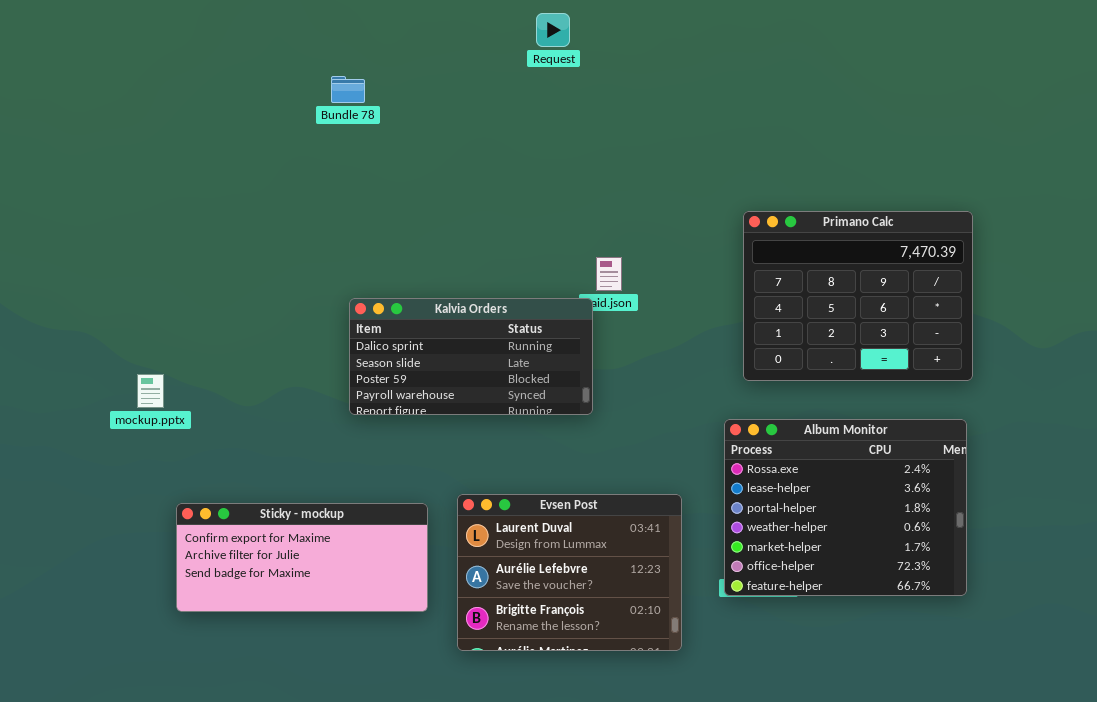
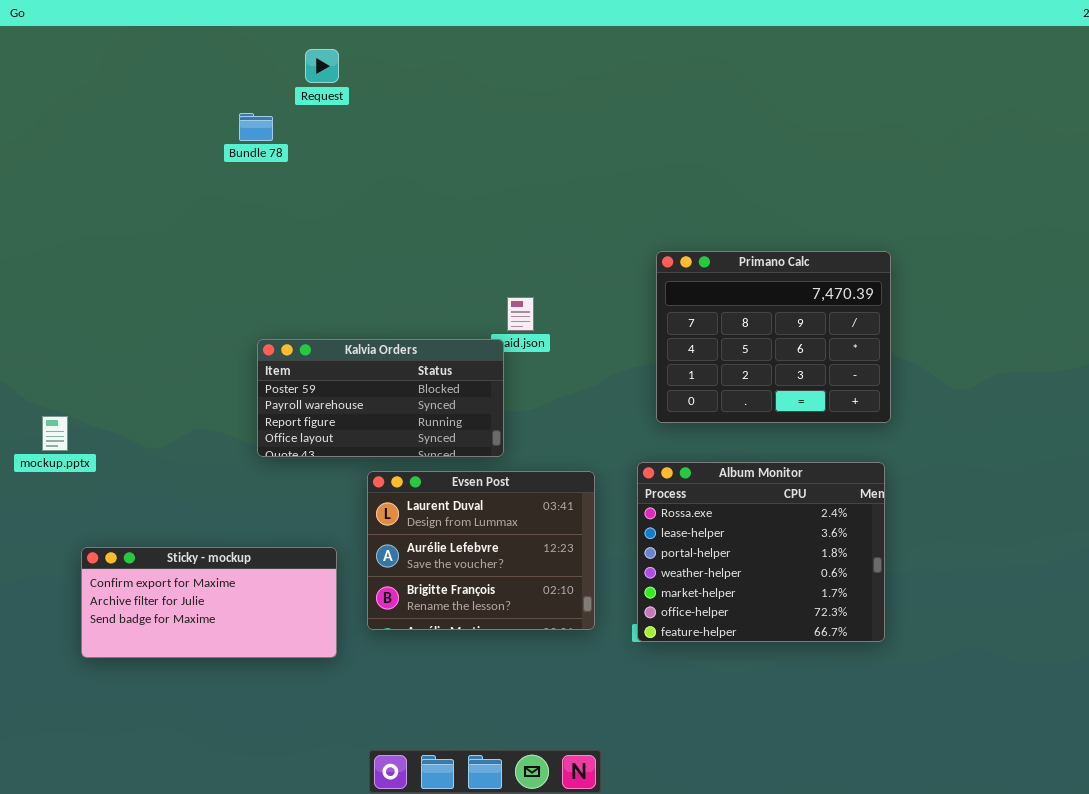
Request: [536,13,570,47] -> [305,49,339,83], moved
Kalvia Orders: [349,298,593,415] -> [257,339,504,457], scrolled down 2 rows
Evsen Post: [457,494,682,651] -> [367,471,595,630], moved

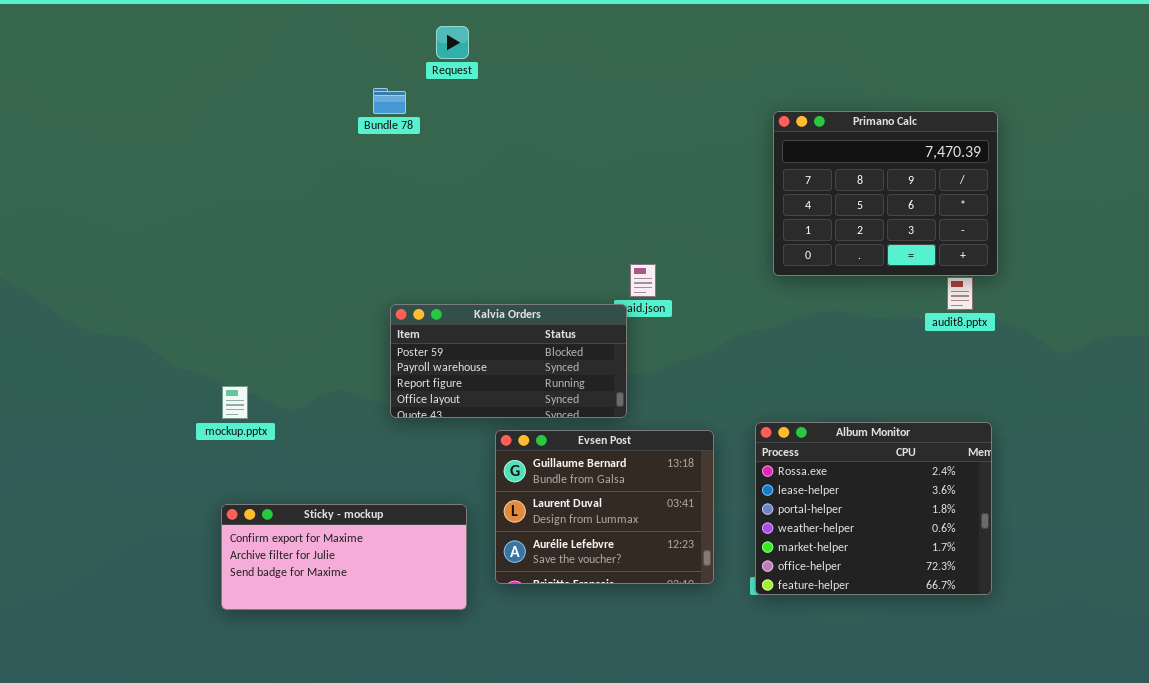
Primano Calc: [656,251,891,423] -> [773,111,998,276], moved
mockup.pptx: [42,416,68,451] -> [222,386,248,419], moved
Evsen Post: [367,471,595,630] -> [495,430,714,584], scrolled up 1 row

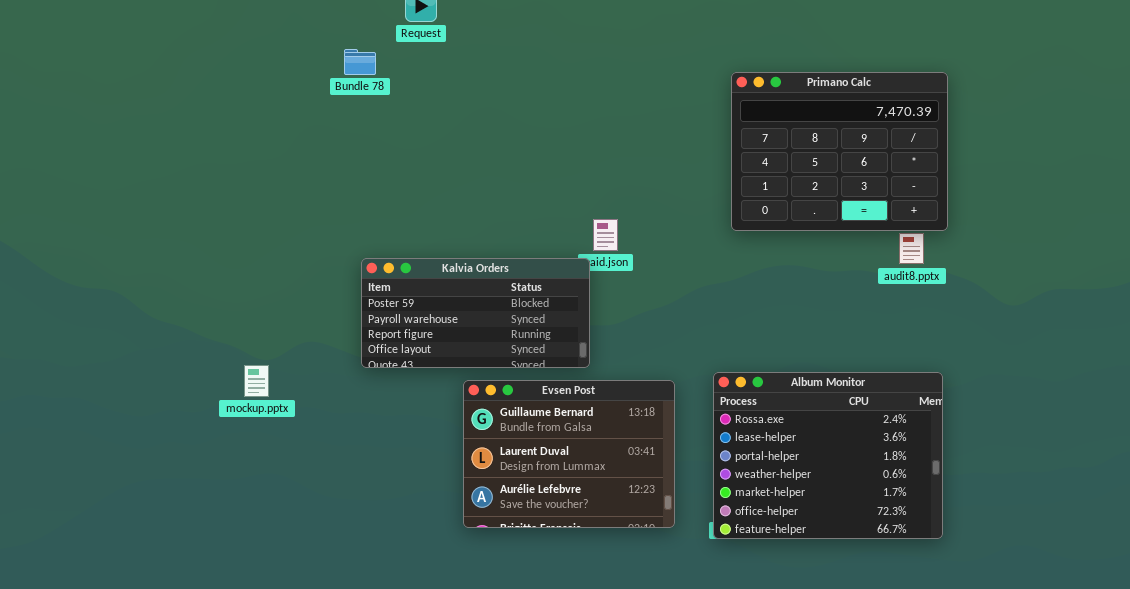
mockup.pptx: [222,386,248,419] -> [244,365,269,397], moved
Sticky - mockup: [221,504,467,610] -> none, closed

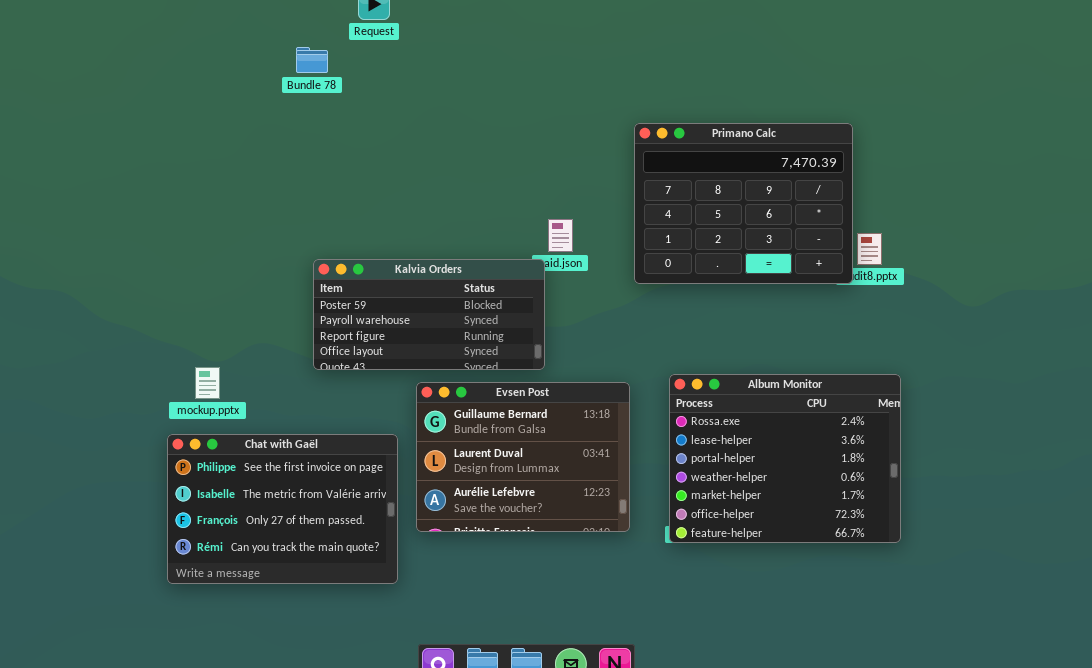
Primano Calc: [731,72,948,231] -> [634,123,853,284], moved
Chat with Gaël: none -> [167,434,398,584], opened

